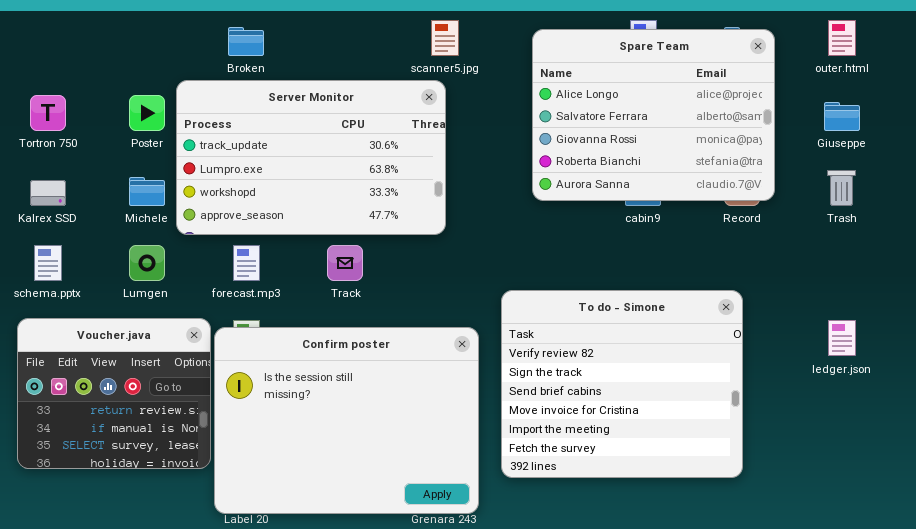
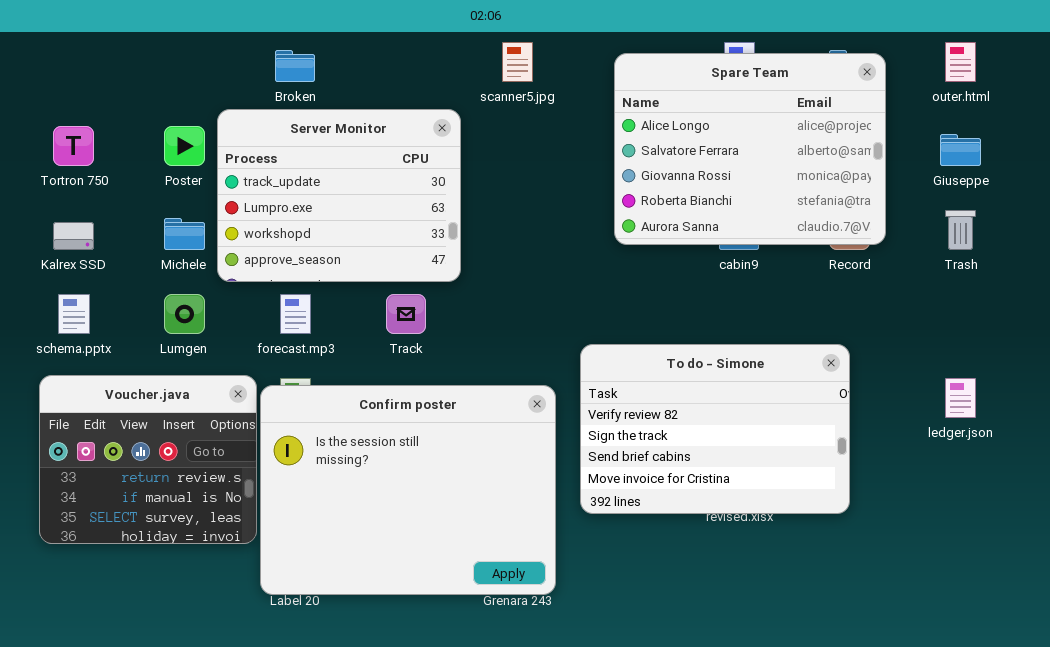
Server Monitor: [176,80,446,235] -> [217,109,461,282], resized
To do - Simone: [501,290,743,478] -> [580,344,850,514], resized

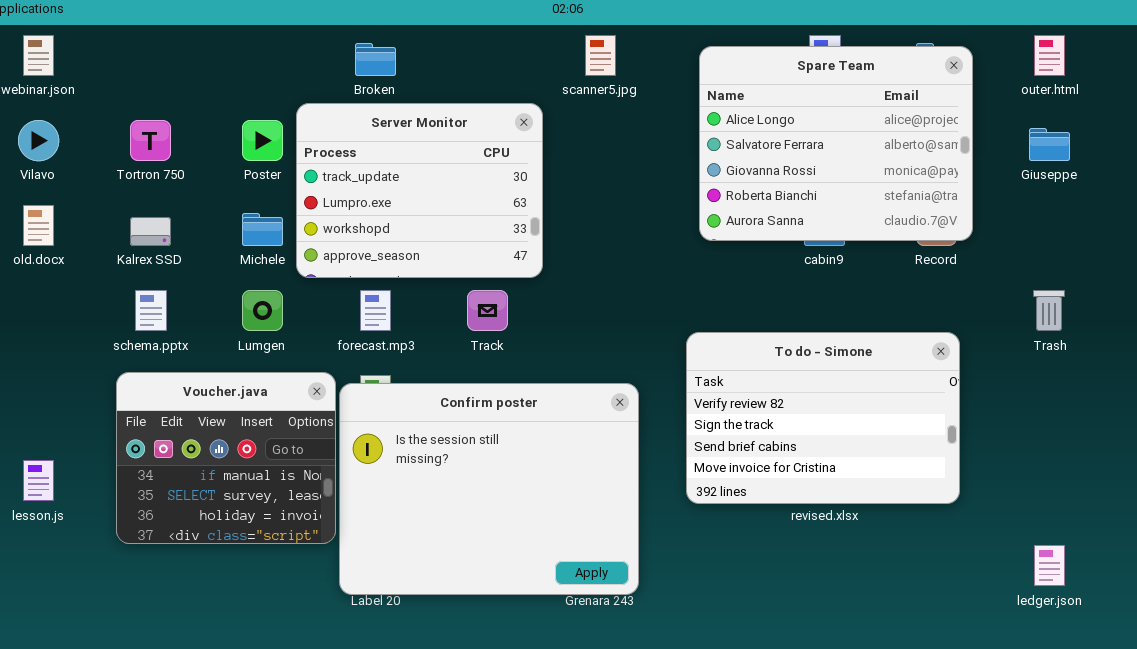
Trash: [945,210,976,250] -> [1033,290,1065,331], moved
To do - Simone: [580,344,850,514] -> [686,332,960,504], moved
Voucher.java: [39,375,257,544] -> [116,372,336,544], scrolled down 1 row
ledger.json: [945,378,976,418] -> [1034,545,1065,586], moved

